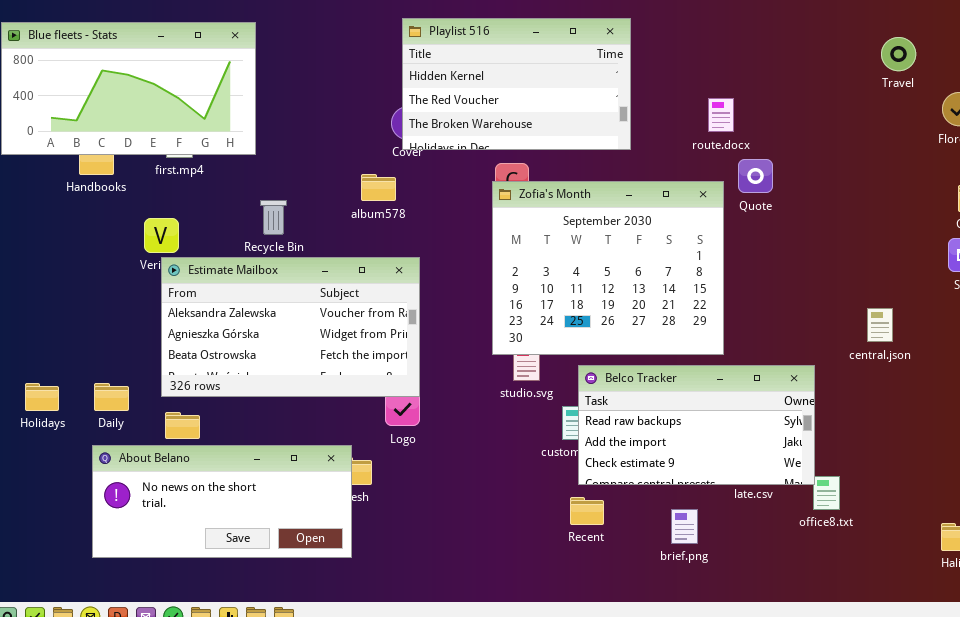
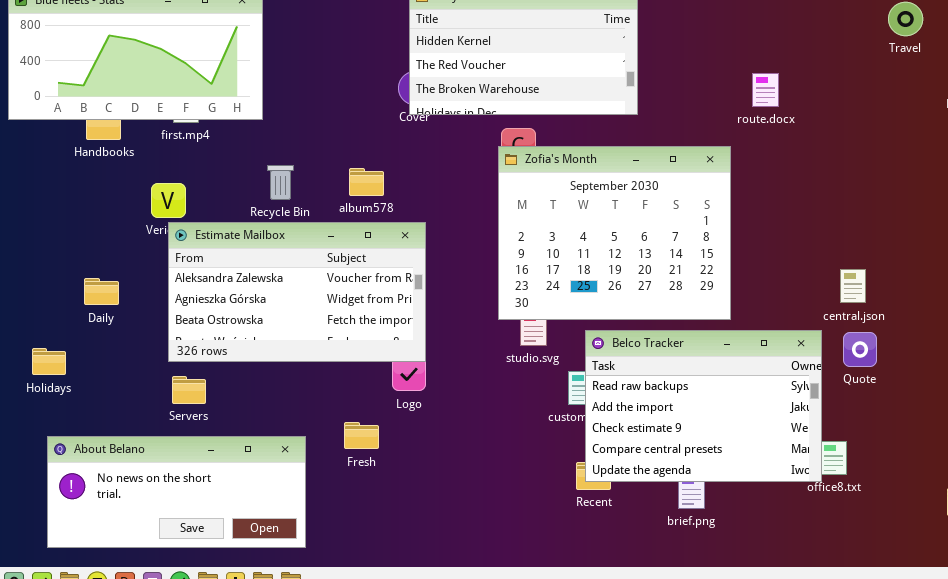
route.docx: [708,98,734,132] -> [752,73,779,107], moved
Quote: [738,159,773,193] -> [843,332,877,367], moved
album578: [361,174,396,201] -> [349,168,384,196], moved
central.json: [867,308,893,342] -> [840,269,866,303], moved
Belco Tracker: [578,365,815,485] -> [585,330,822,482], resized
Daily: [94,383,129,411] -> [84,278,119,305], moved
About Belano: [92,445,352,558] -> [47,436,306,548], moved

